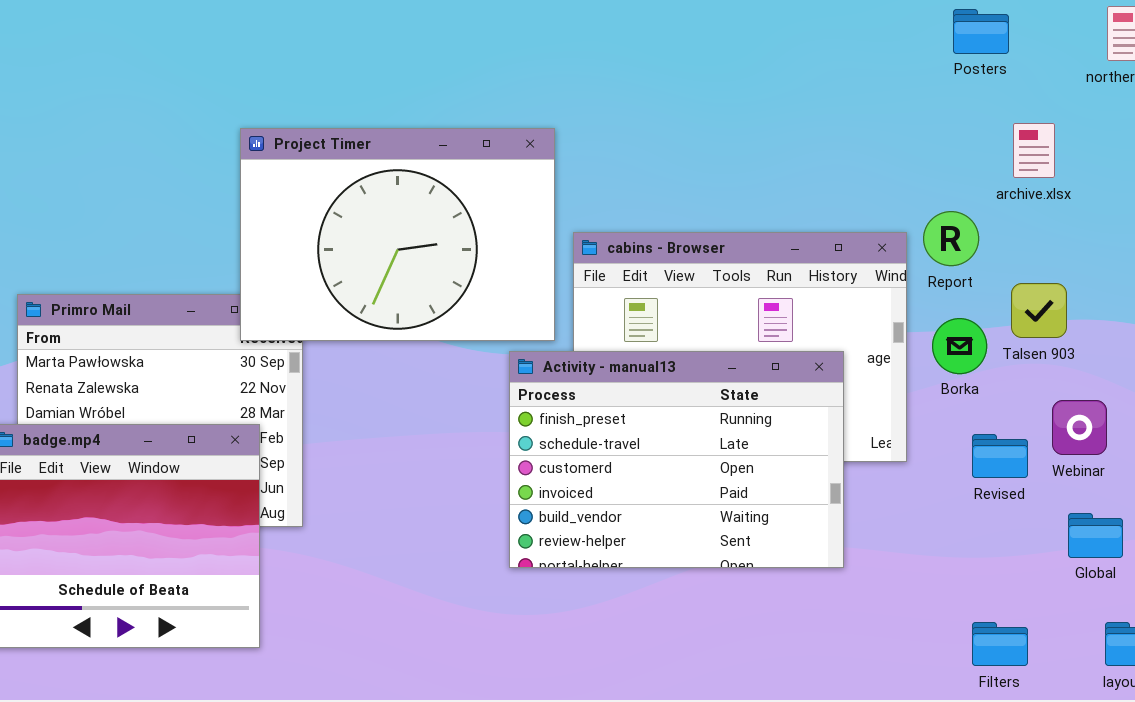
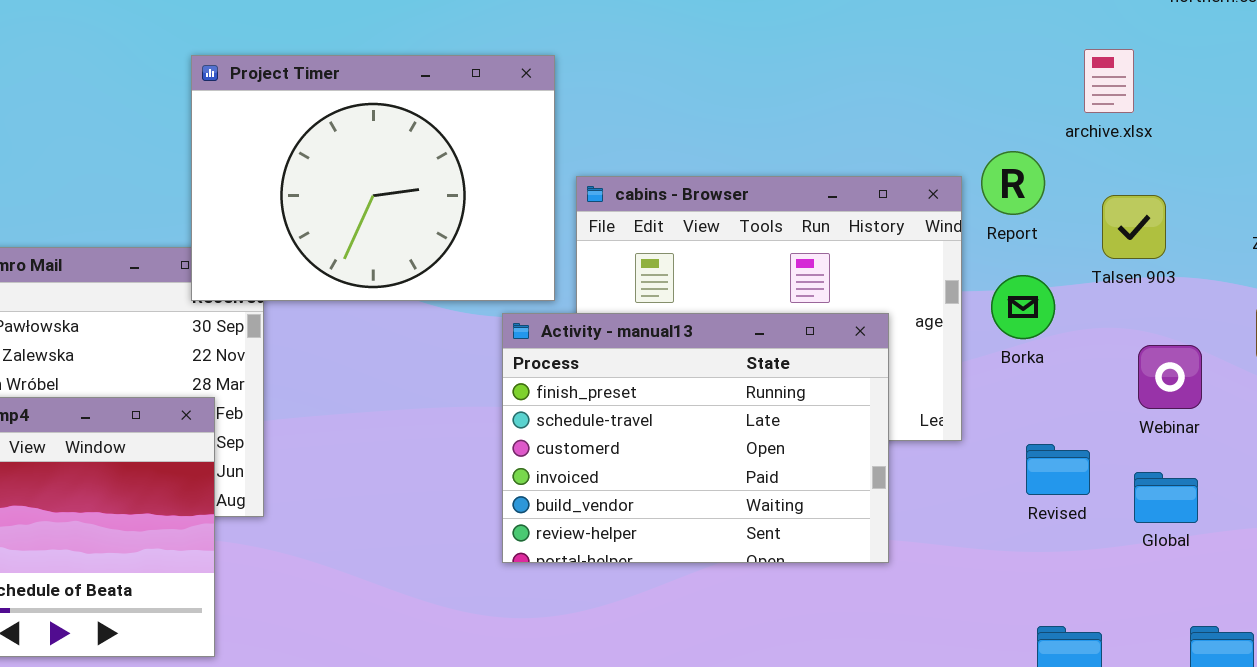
Talsen 903: [1011,283,1067,338] -> [1102,195,1166,259], moved
Webinar: [1052,400,1107,455] -> [1138,345,1202,409], moved
Revised: [972,434,1028,478] -> [1026,444,1090,495], moved
Global: [1068,513,1123,558] -> [1134,472,1198,523], moved

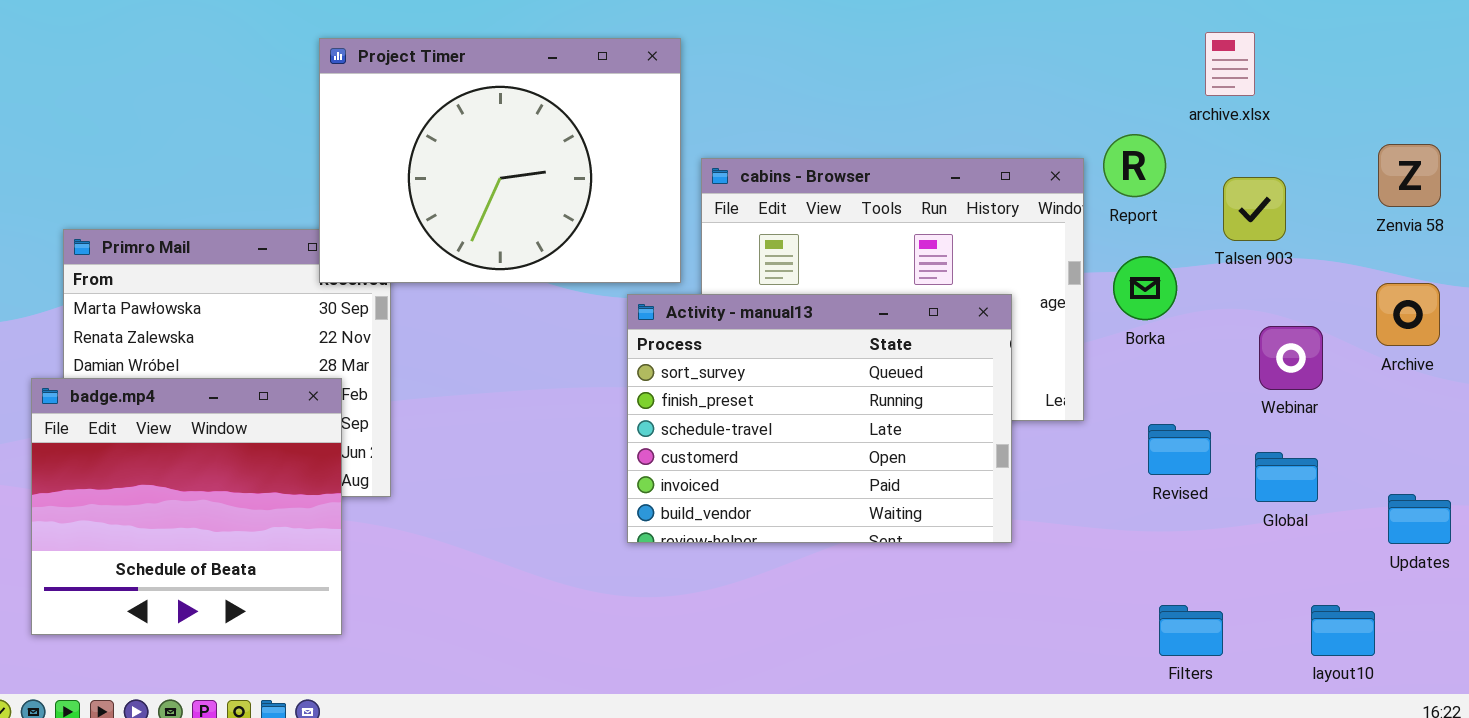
Activity - manual13: [502,313,889,563] -> [627,294,1012,543], scrolled up 1 row

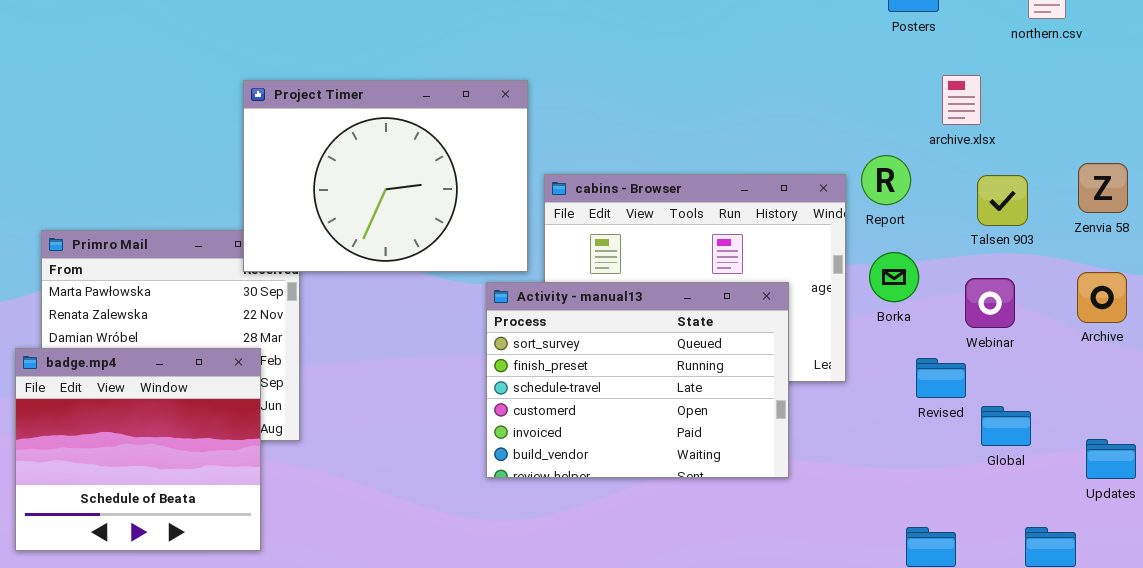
Talsen 903: [1223,177,1286,241] -> [977,175,1028,226], moved
Webinar: [1259,326,1323,390] -> [965,278,1015,328], moved
Revised: [1148,424,1211,475] -> [916,358,966,398], moved

